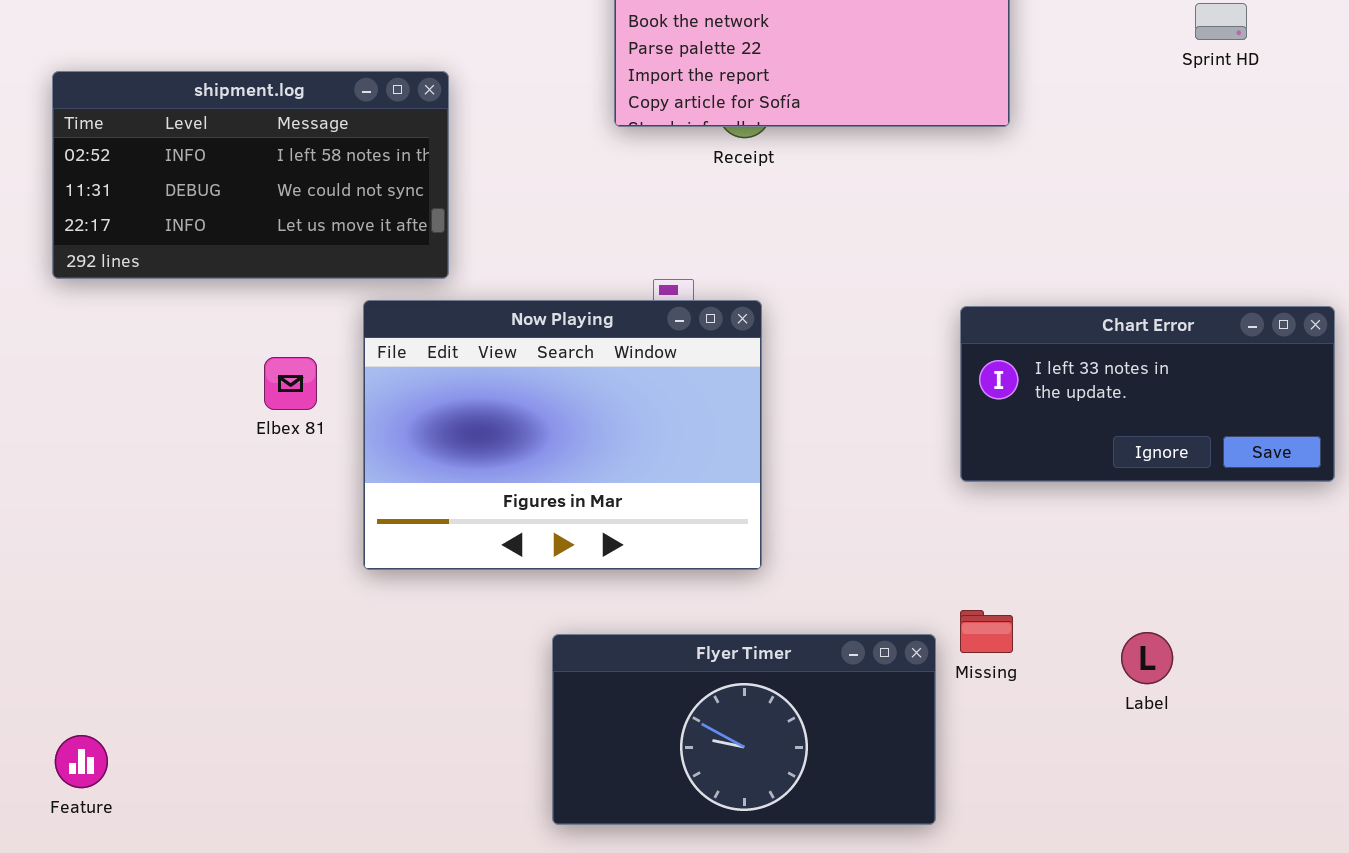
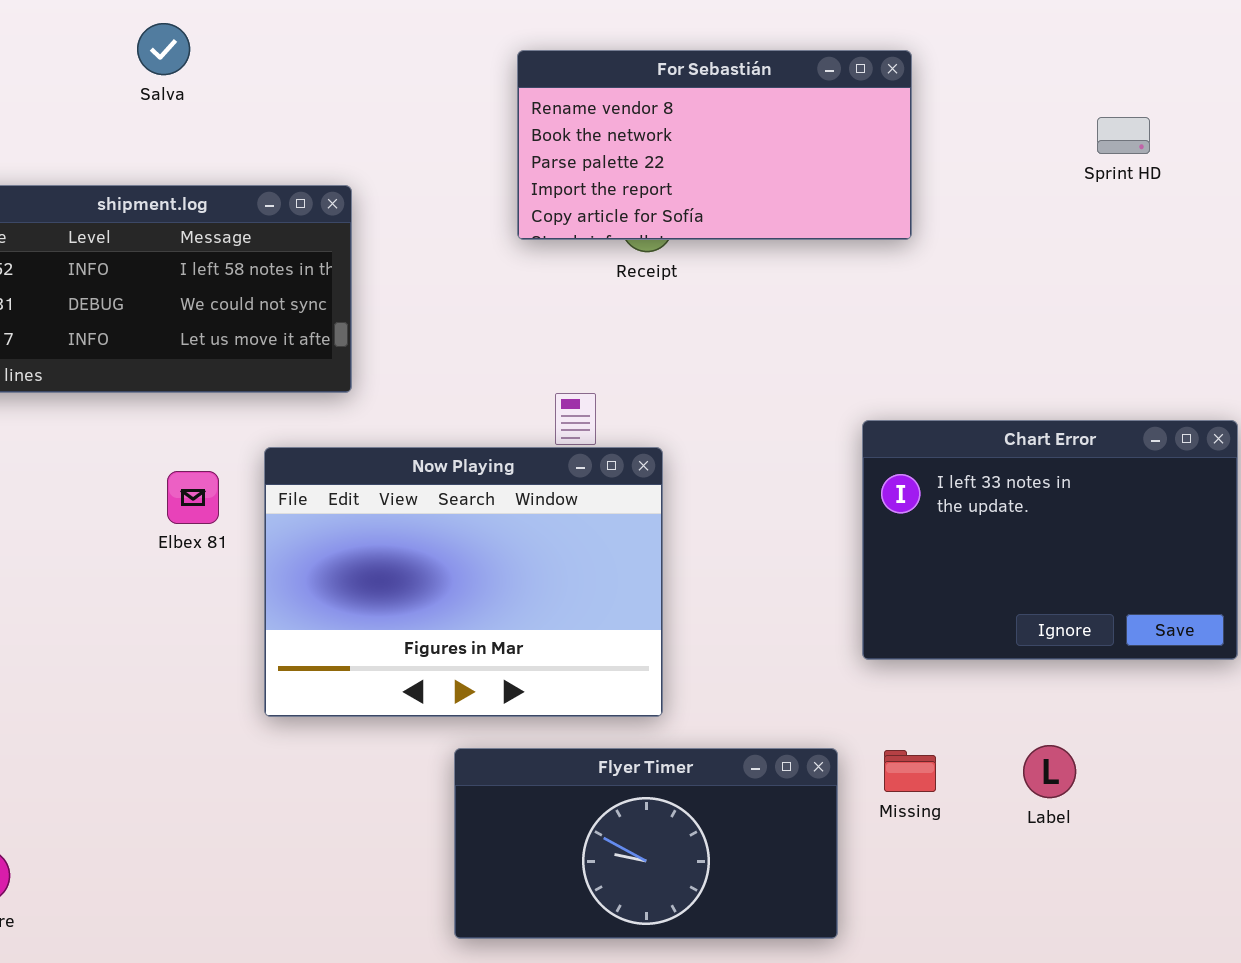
Now Playing: [363,300,762,570] -> [264,447,663,717], moved
Chart Error: [960,306,1335,482] -> [862,420,1238,660], resized
Missing: [960,610,1013,653] -> [884,750,936,792], moved

